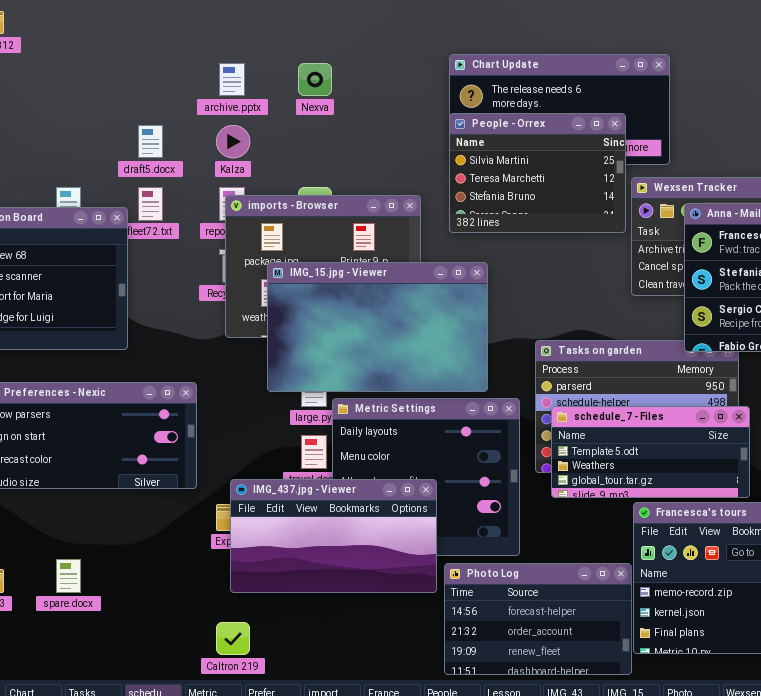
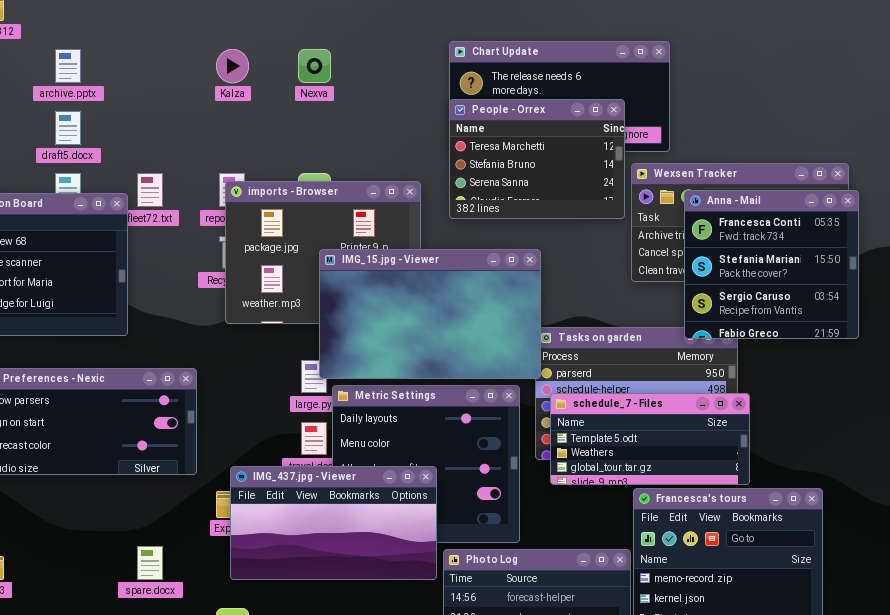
archive.pptx: [219,63,245,96] -> [55,49,81,83], moved
People - Orrex: [449,113,626,233] -> [449,99,625,219], scrolled down 1 row
draft5.docx: [138,125,163,158] -> [55,111,81,145], moved
Kalza: [216,125,250,158] -> [216,49,249,83], moved
IMG_15.jpg - Viewer: [267,262,488,392] -> [319,249,541,379], moved
spare.docx: [56,559,81,593] -> [137,546,163,580], moved

